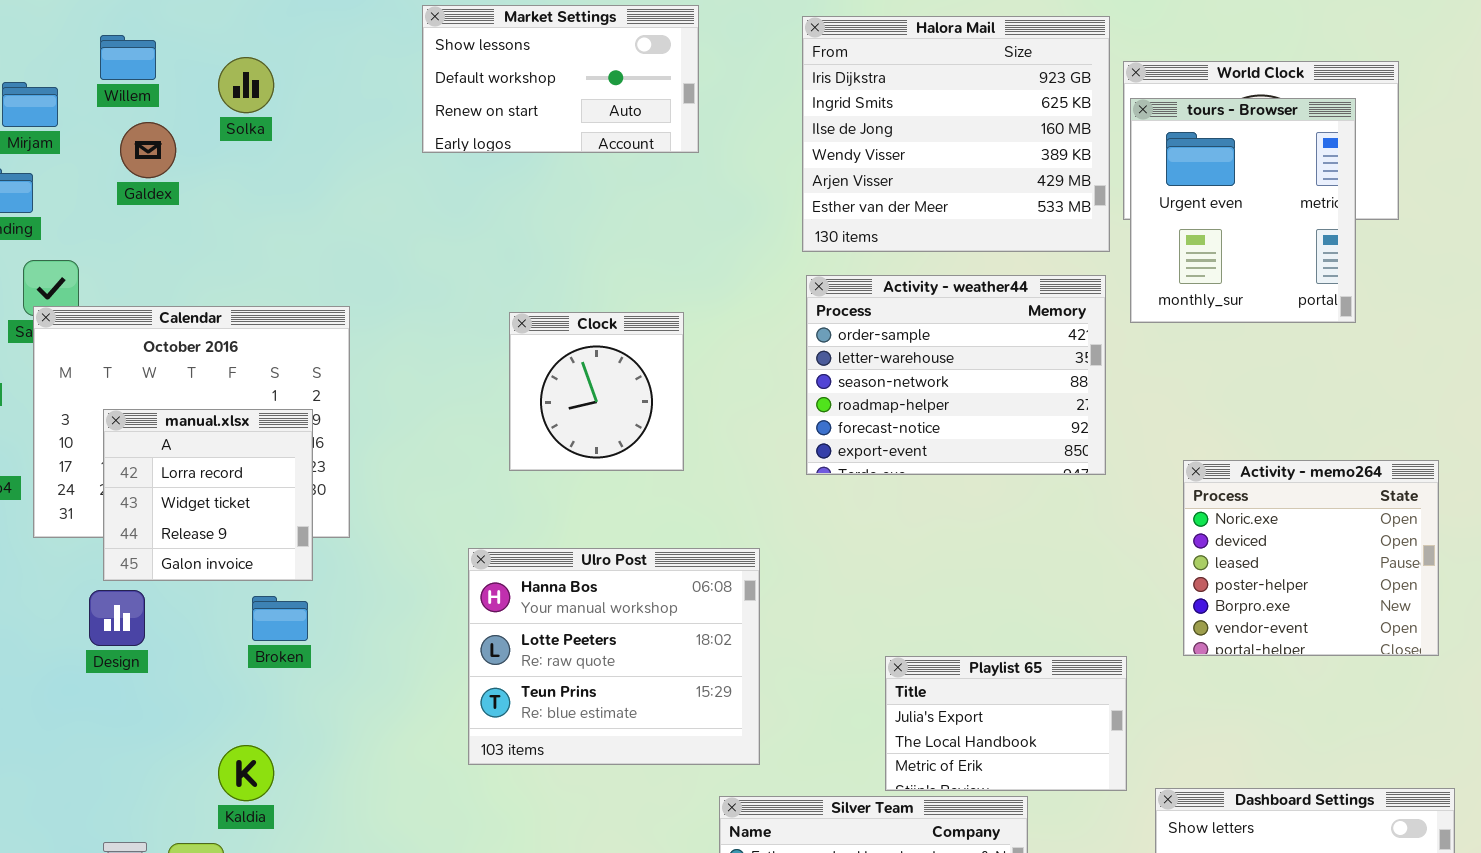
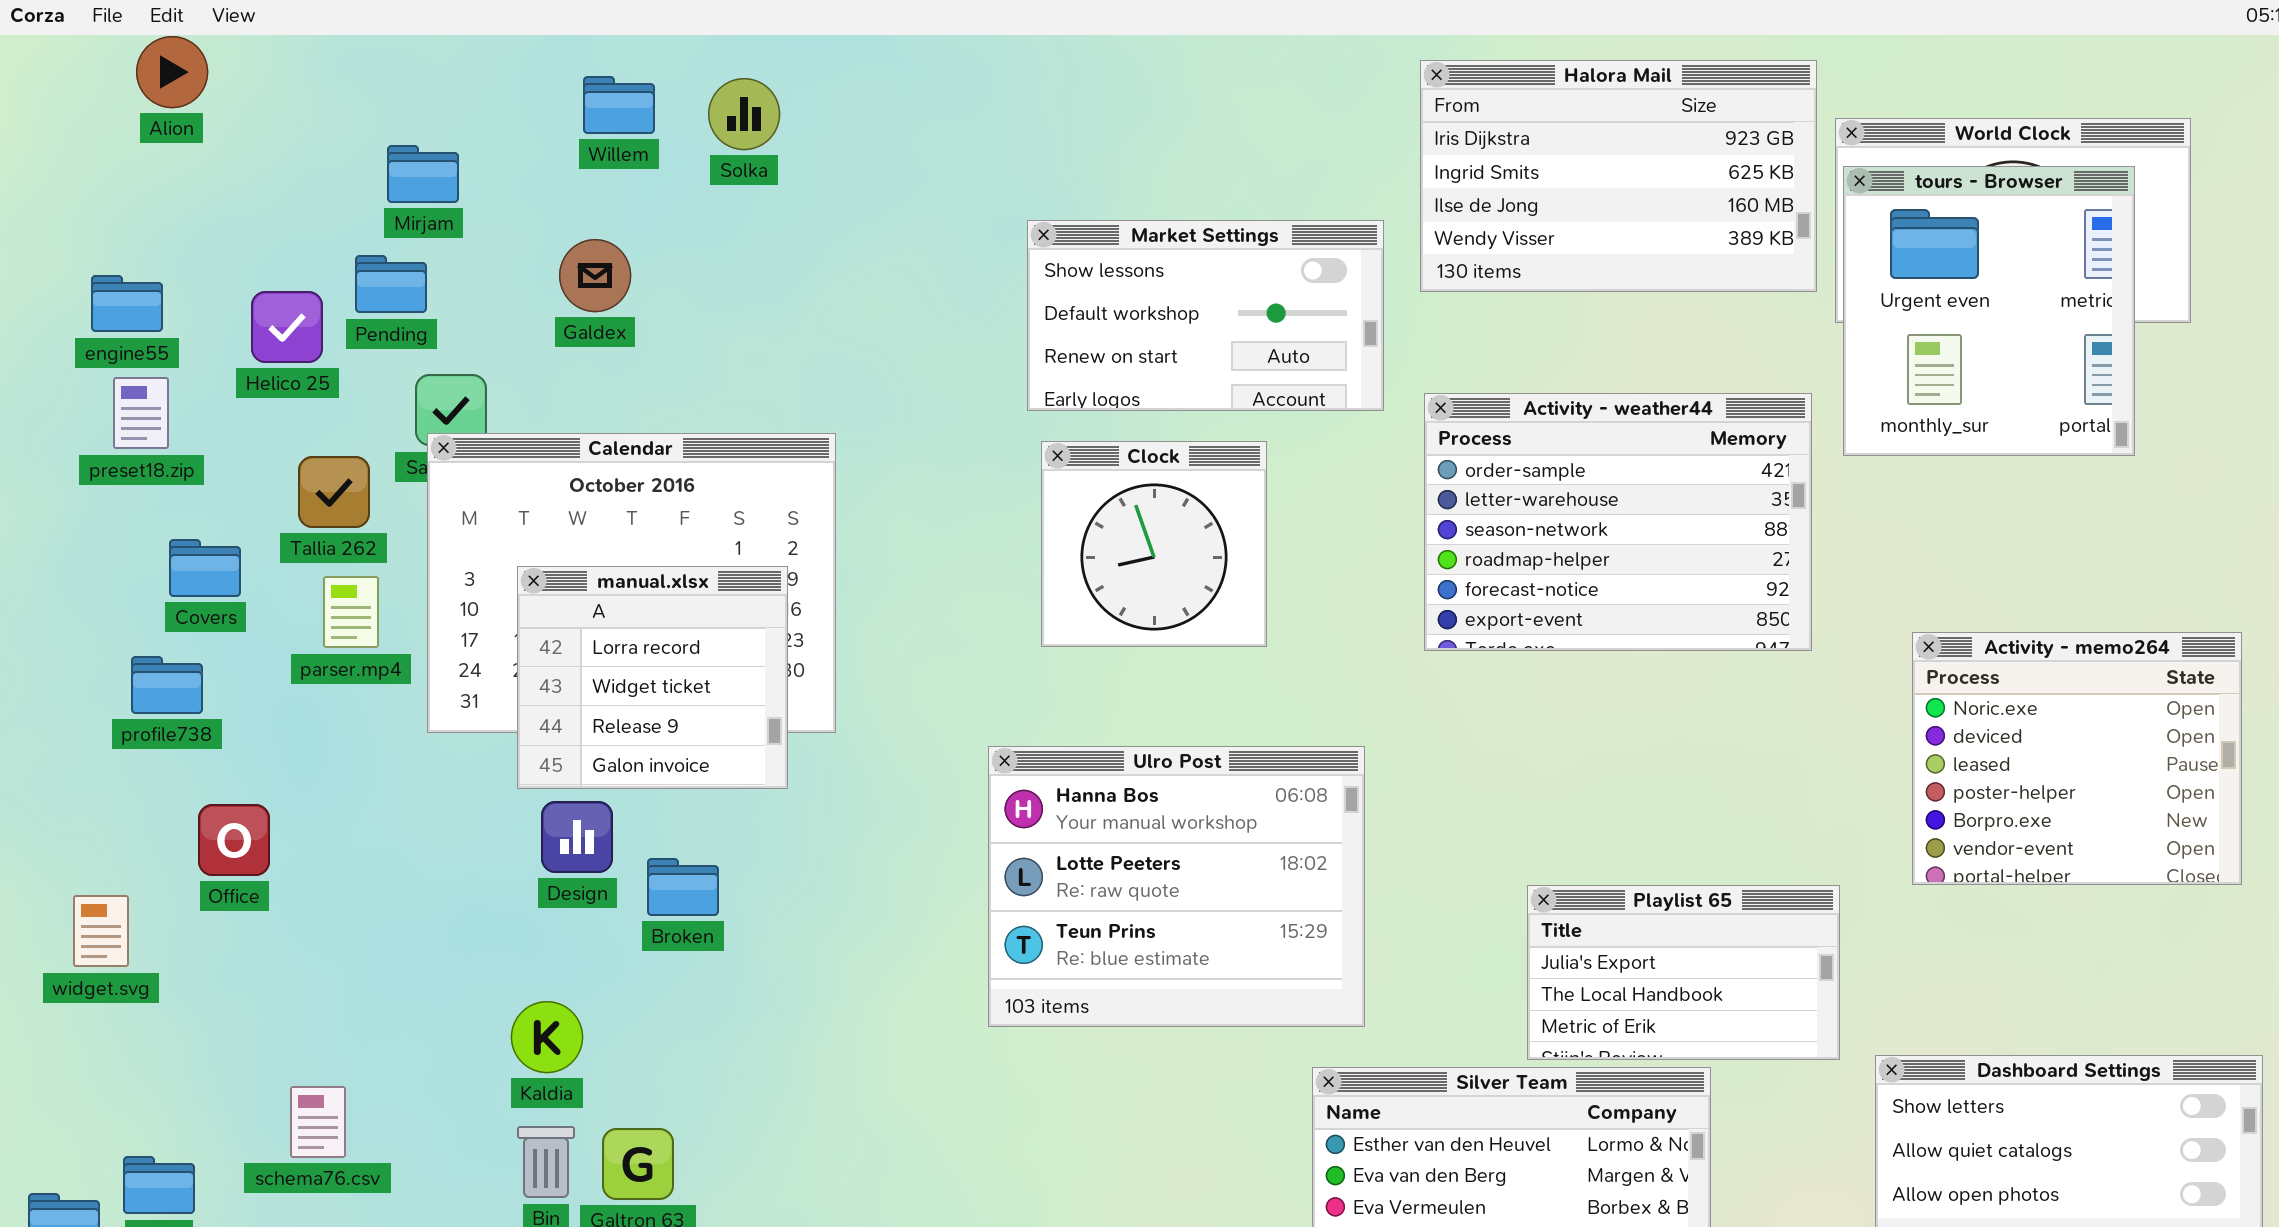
Market Settings: [422,5,699,153] -> [1027,220,1384,411], moved
Halora Mail: [802,16,1110,252] -> [1420,60,1817,292], resized
Willem: [100,35,156,80] -> [583,76,655,134], moved
Solka: [218,57,274,113] -> [708,78,780,150], moved
Galdex: [120,122,176,178] -> [559,239,631,312], moved
Design: [89,590,145,646] -> [541,801,613,873], moved
Broken: [252,596,308,641] -> [647,858,719,916], moved
Kaldia: [218,745,274,801] -> [511,1001,583,1073], moved

